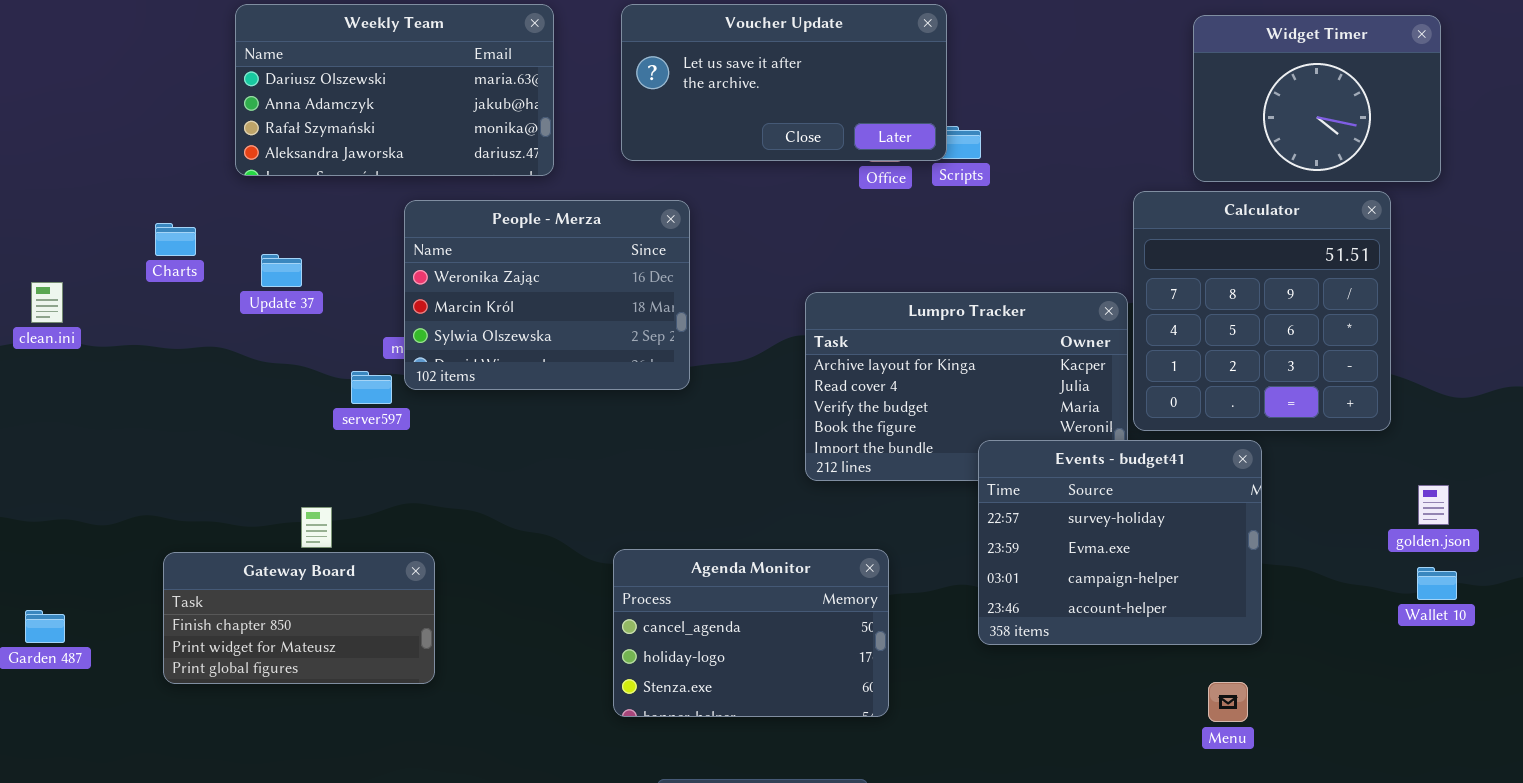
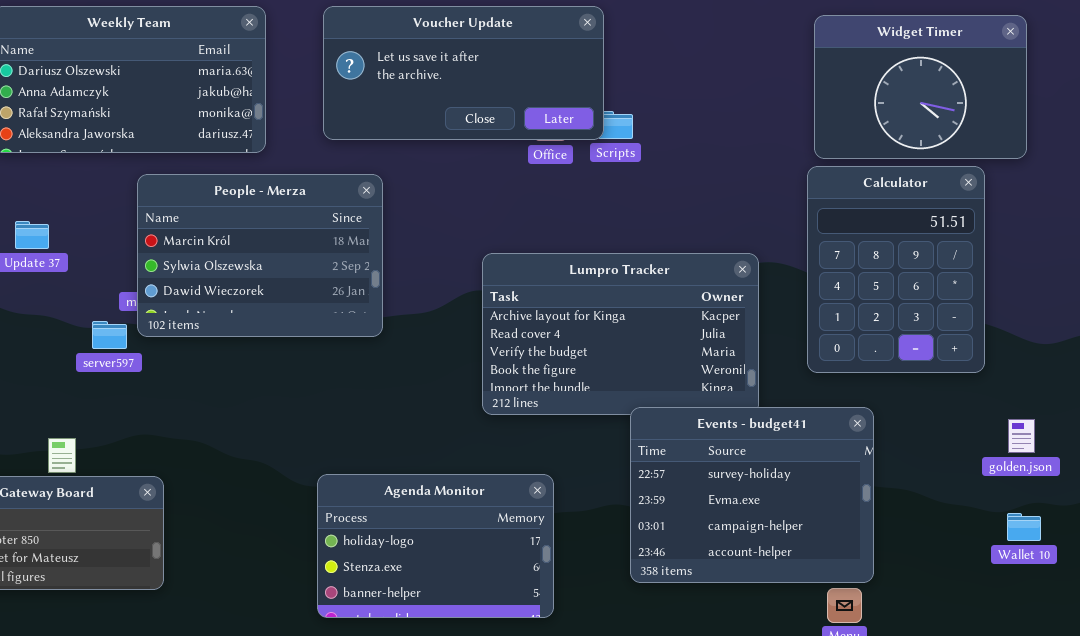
Calculator: [1133,191,1391,431] -> [807,166,985,373], resized
People - Merza: [404,200,690,390] -> [137,174,383,337], scrolled down 1 row
Events - budget41: [978,440,1262,645] -> [630,407,874,583], moved
Agenda Monitor: [613,549,889,717] -> [317,474,554,618], scrolled down 1 row
Wallet 10: [1417,567,1457,600] -> [1007,513,1041,541], moved

